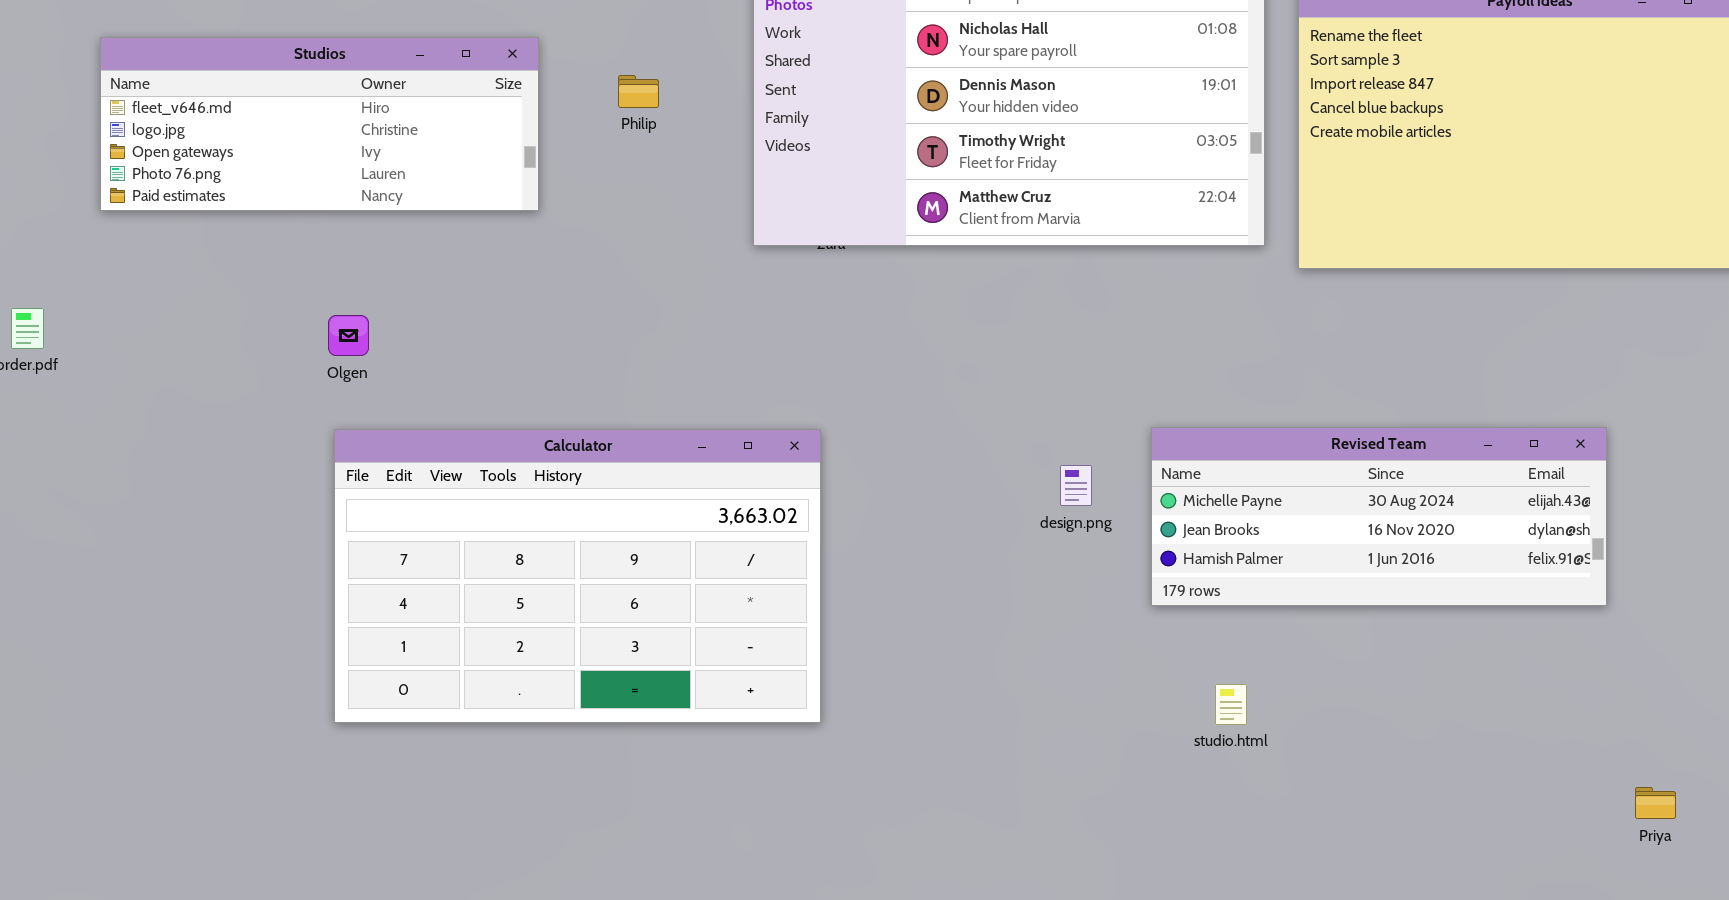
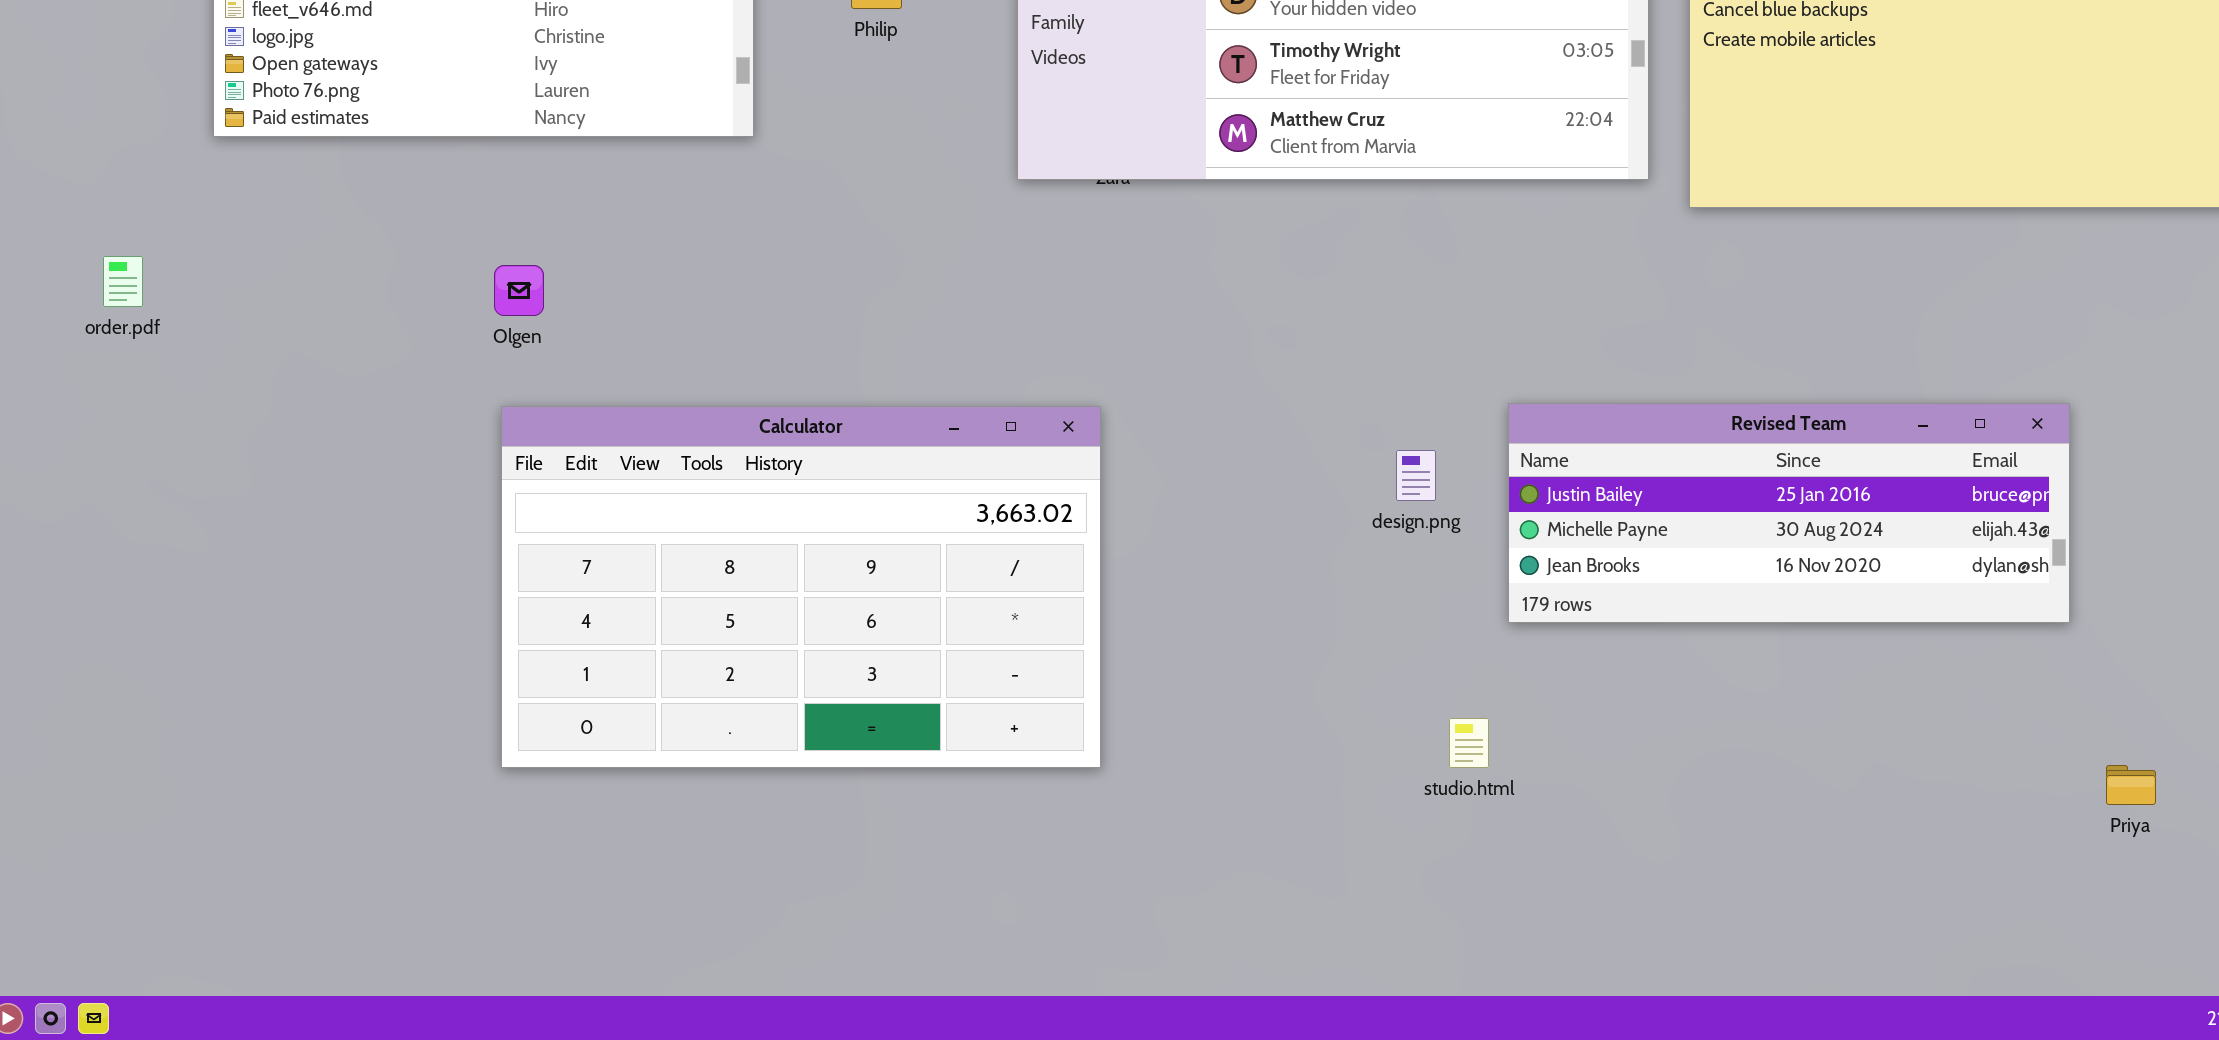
Revised Team: [1151,427,1607,606] -> [1508,403,2070,623], scrolled up 1 row
studio.html: [1215,684,1247,725] -> [1449,718,1489,768], moved
Priya: [1635,787,1676,819] -> [2106,765,2156,805], moved

